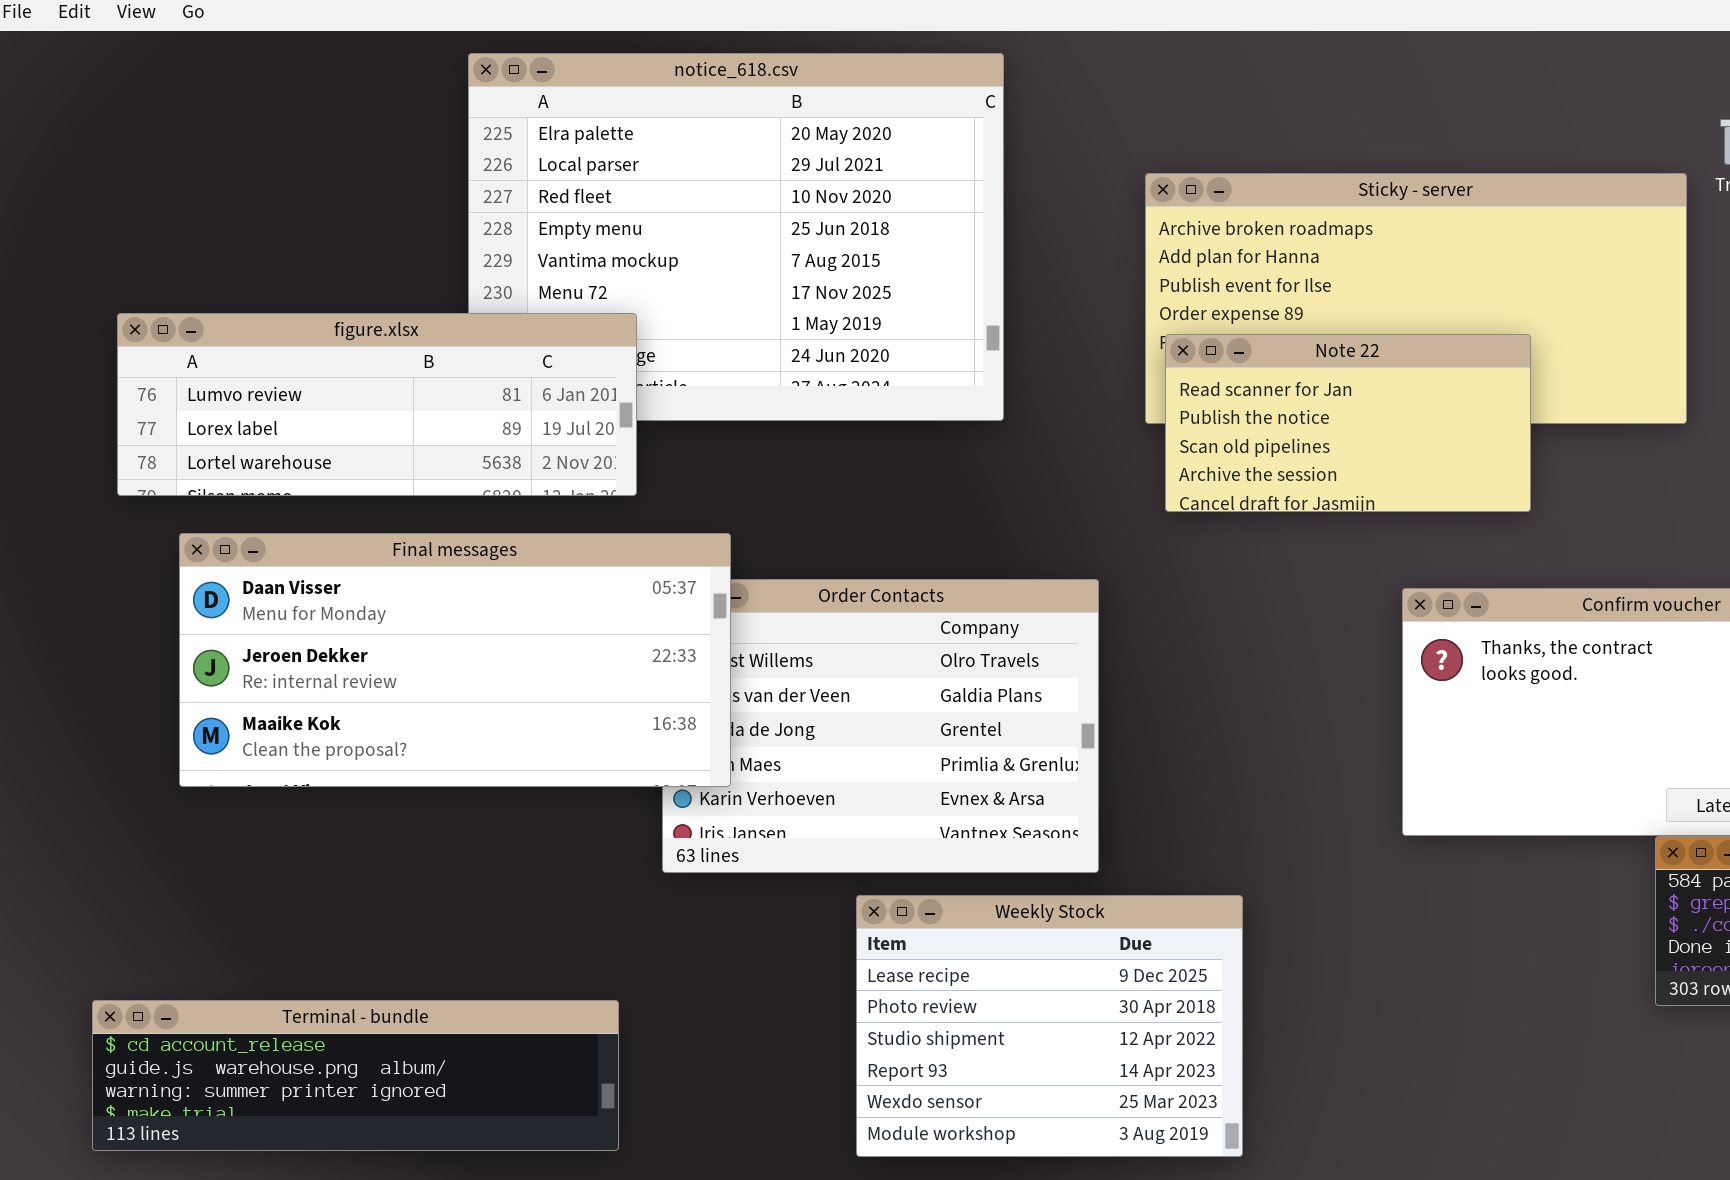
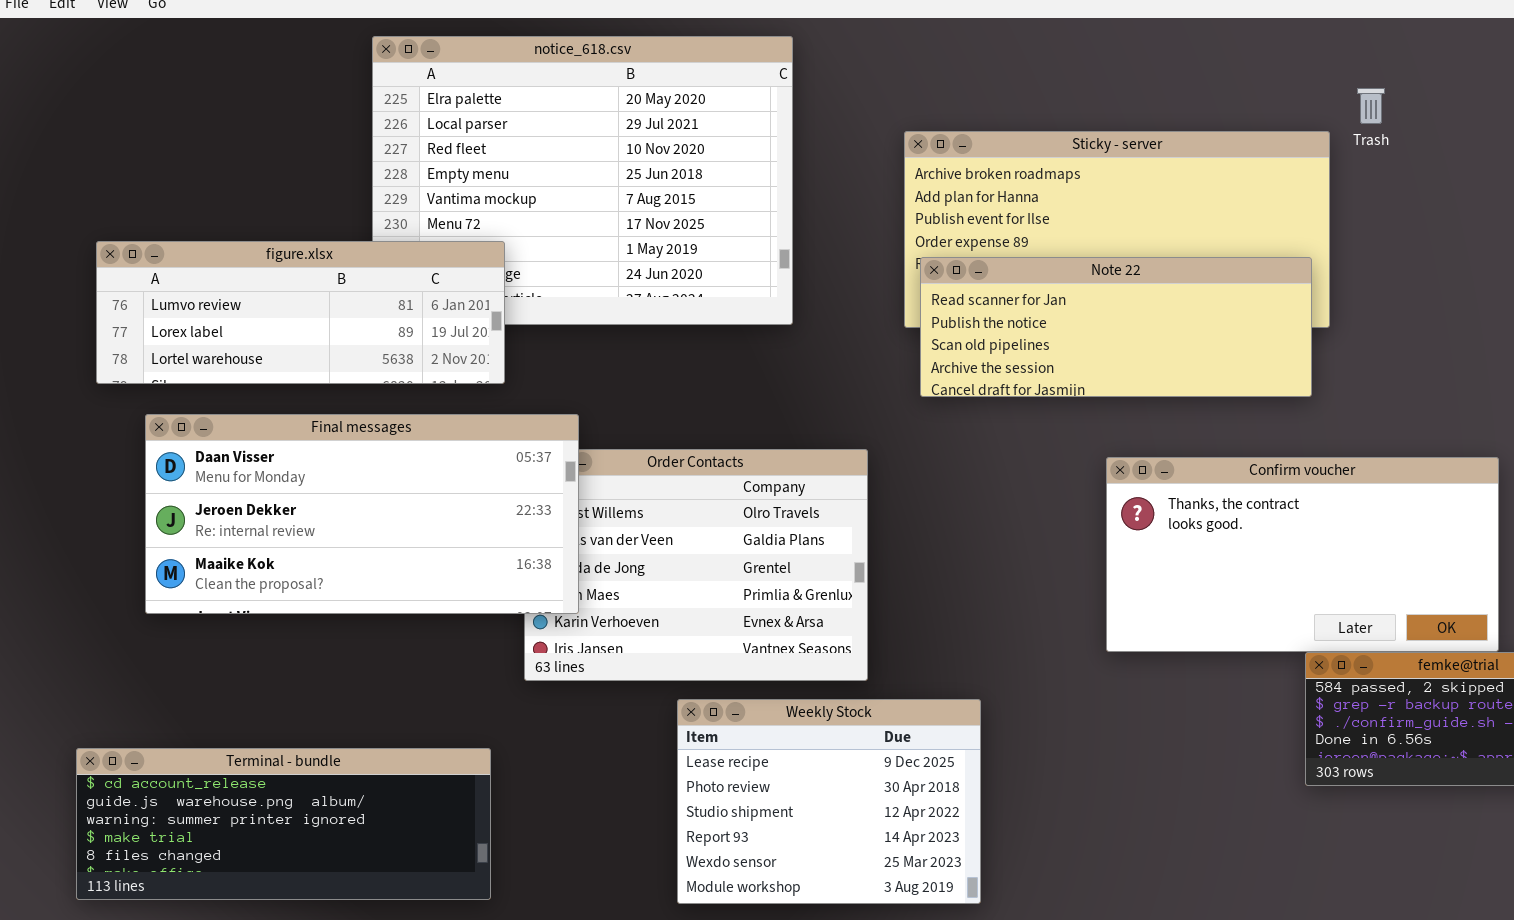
Note 22: [1165,334,1531,512] -> [920,257,1312,397], resized
Terminal - bundle: [92,1000,619,1151] -> [76,748,491,900], resized

